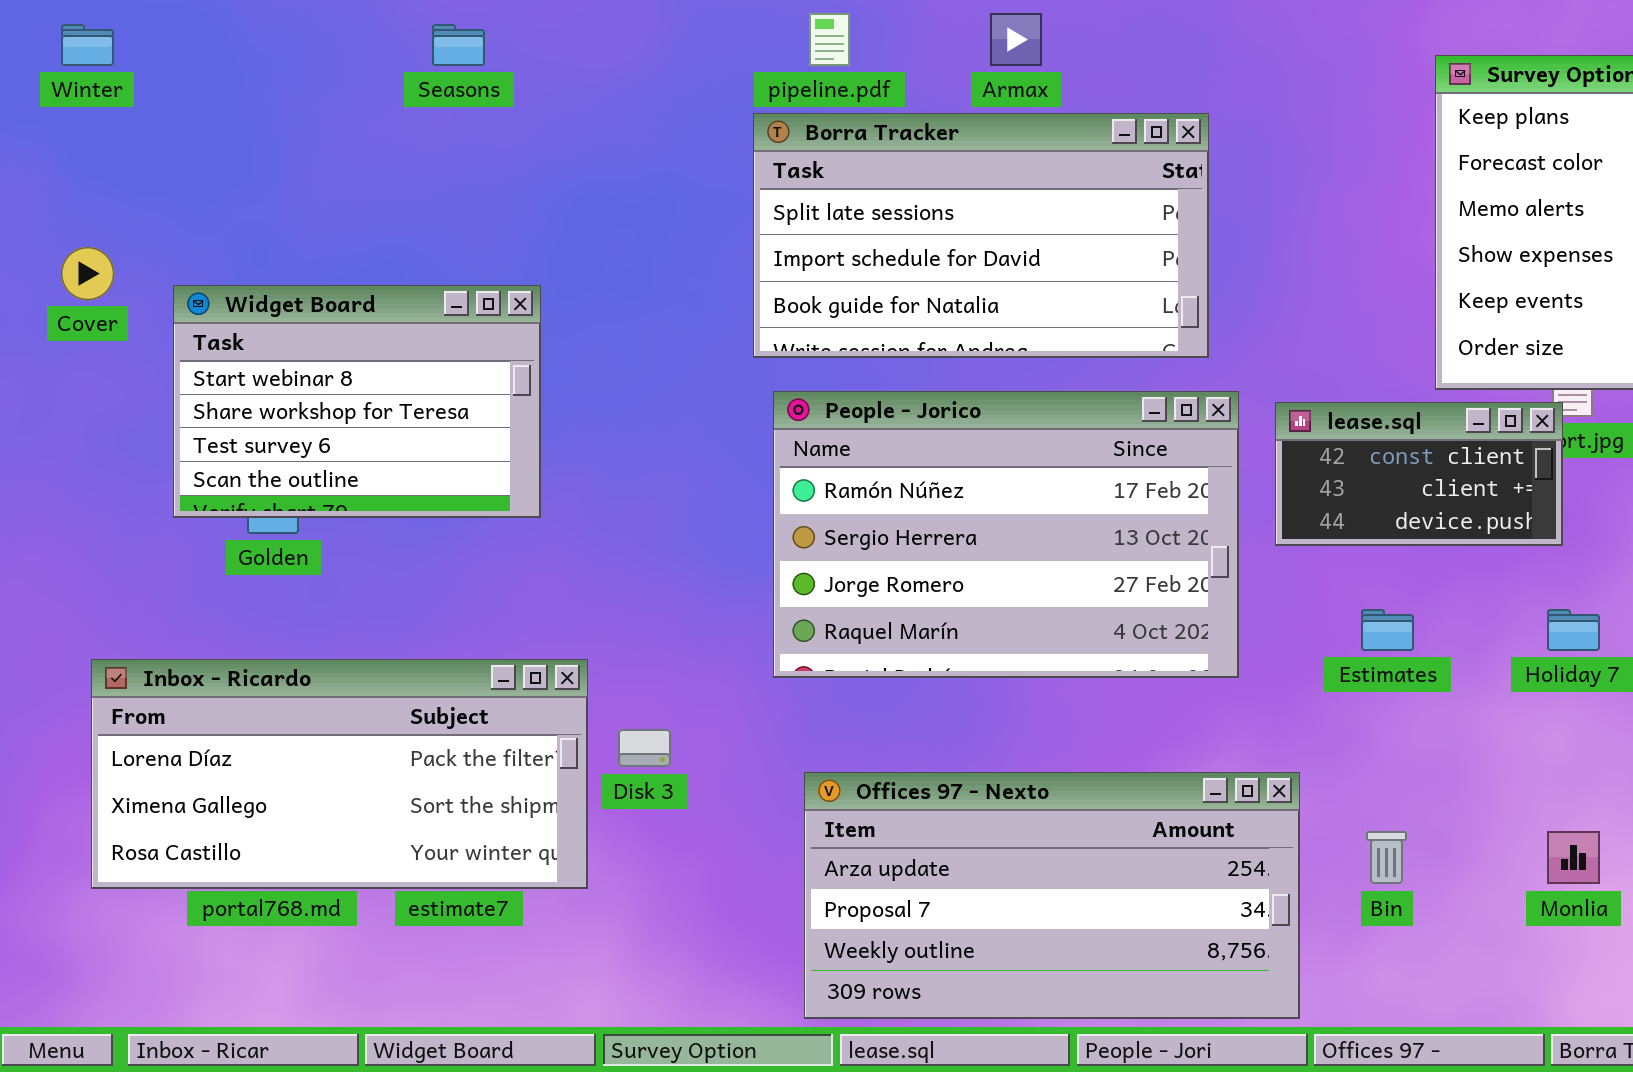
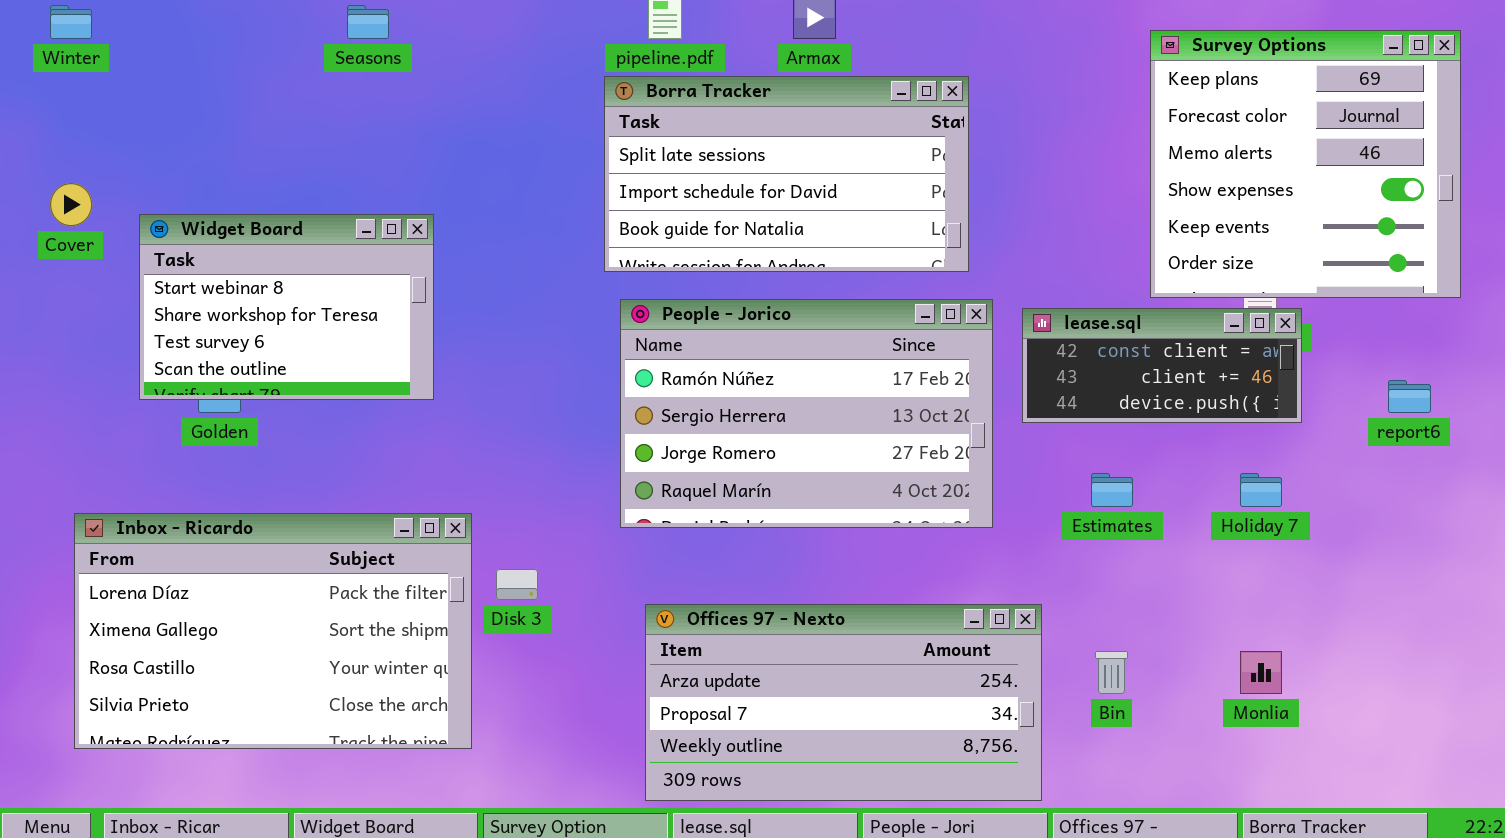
lease.sql: [1275,402,1563,546] -> [1022,308,1302,423], resized
Inbox - Ricardo: [91,659,588,889] -> [74,513,472,749], resized

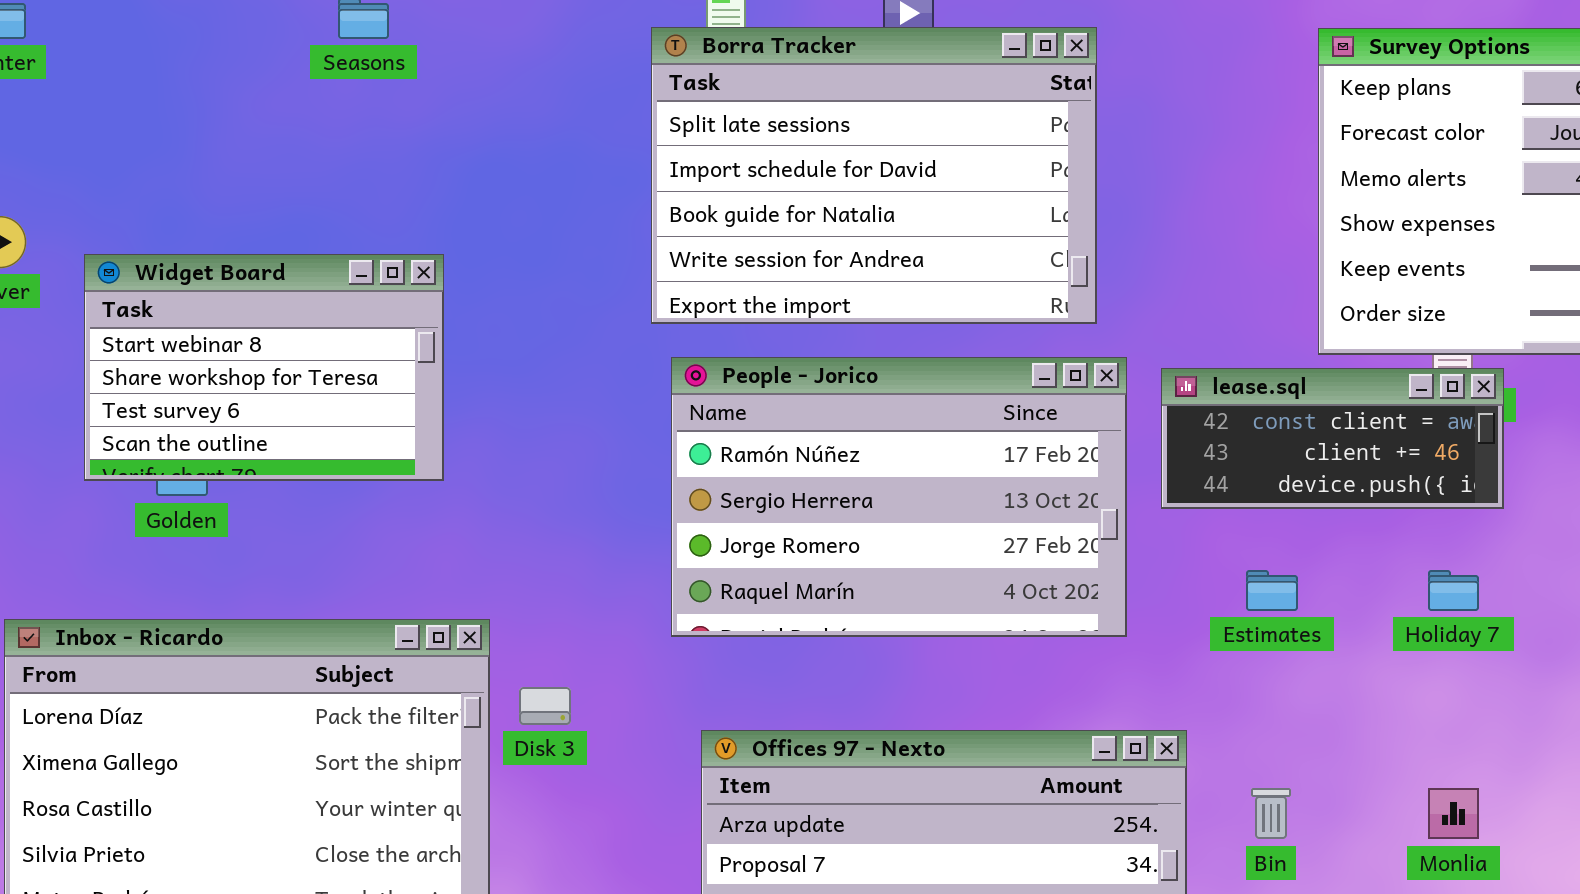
Borra Tracker: [604,76,969,272] -> [651,27,1097,324], resized

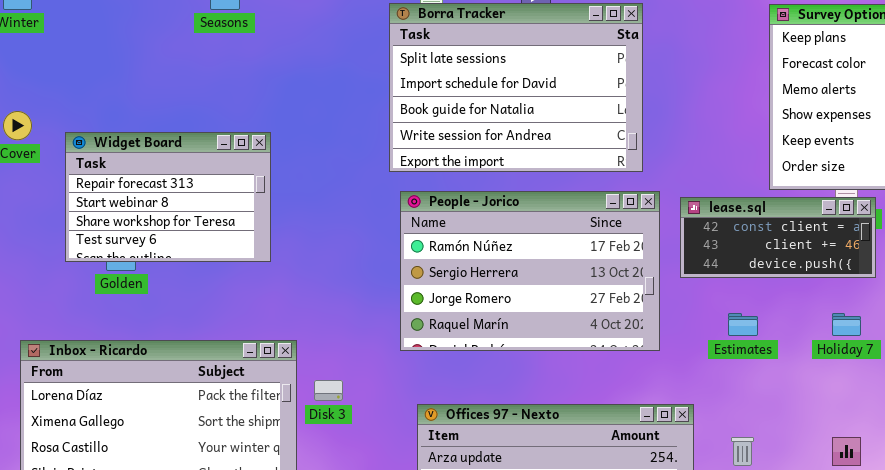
Widget Board: [84,254,444,481] -> [65,132,271,262], scrolled up 1 row

